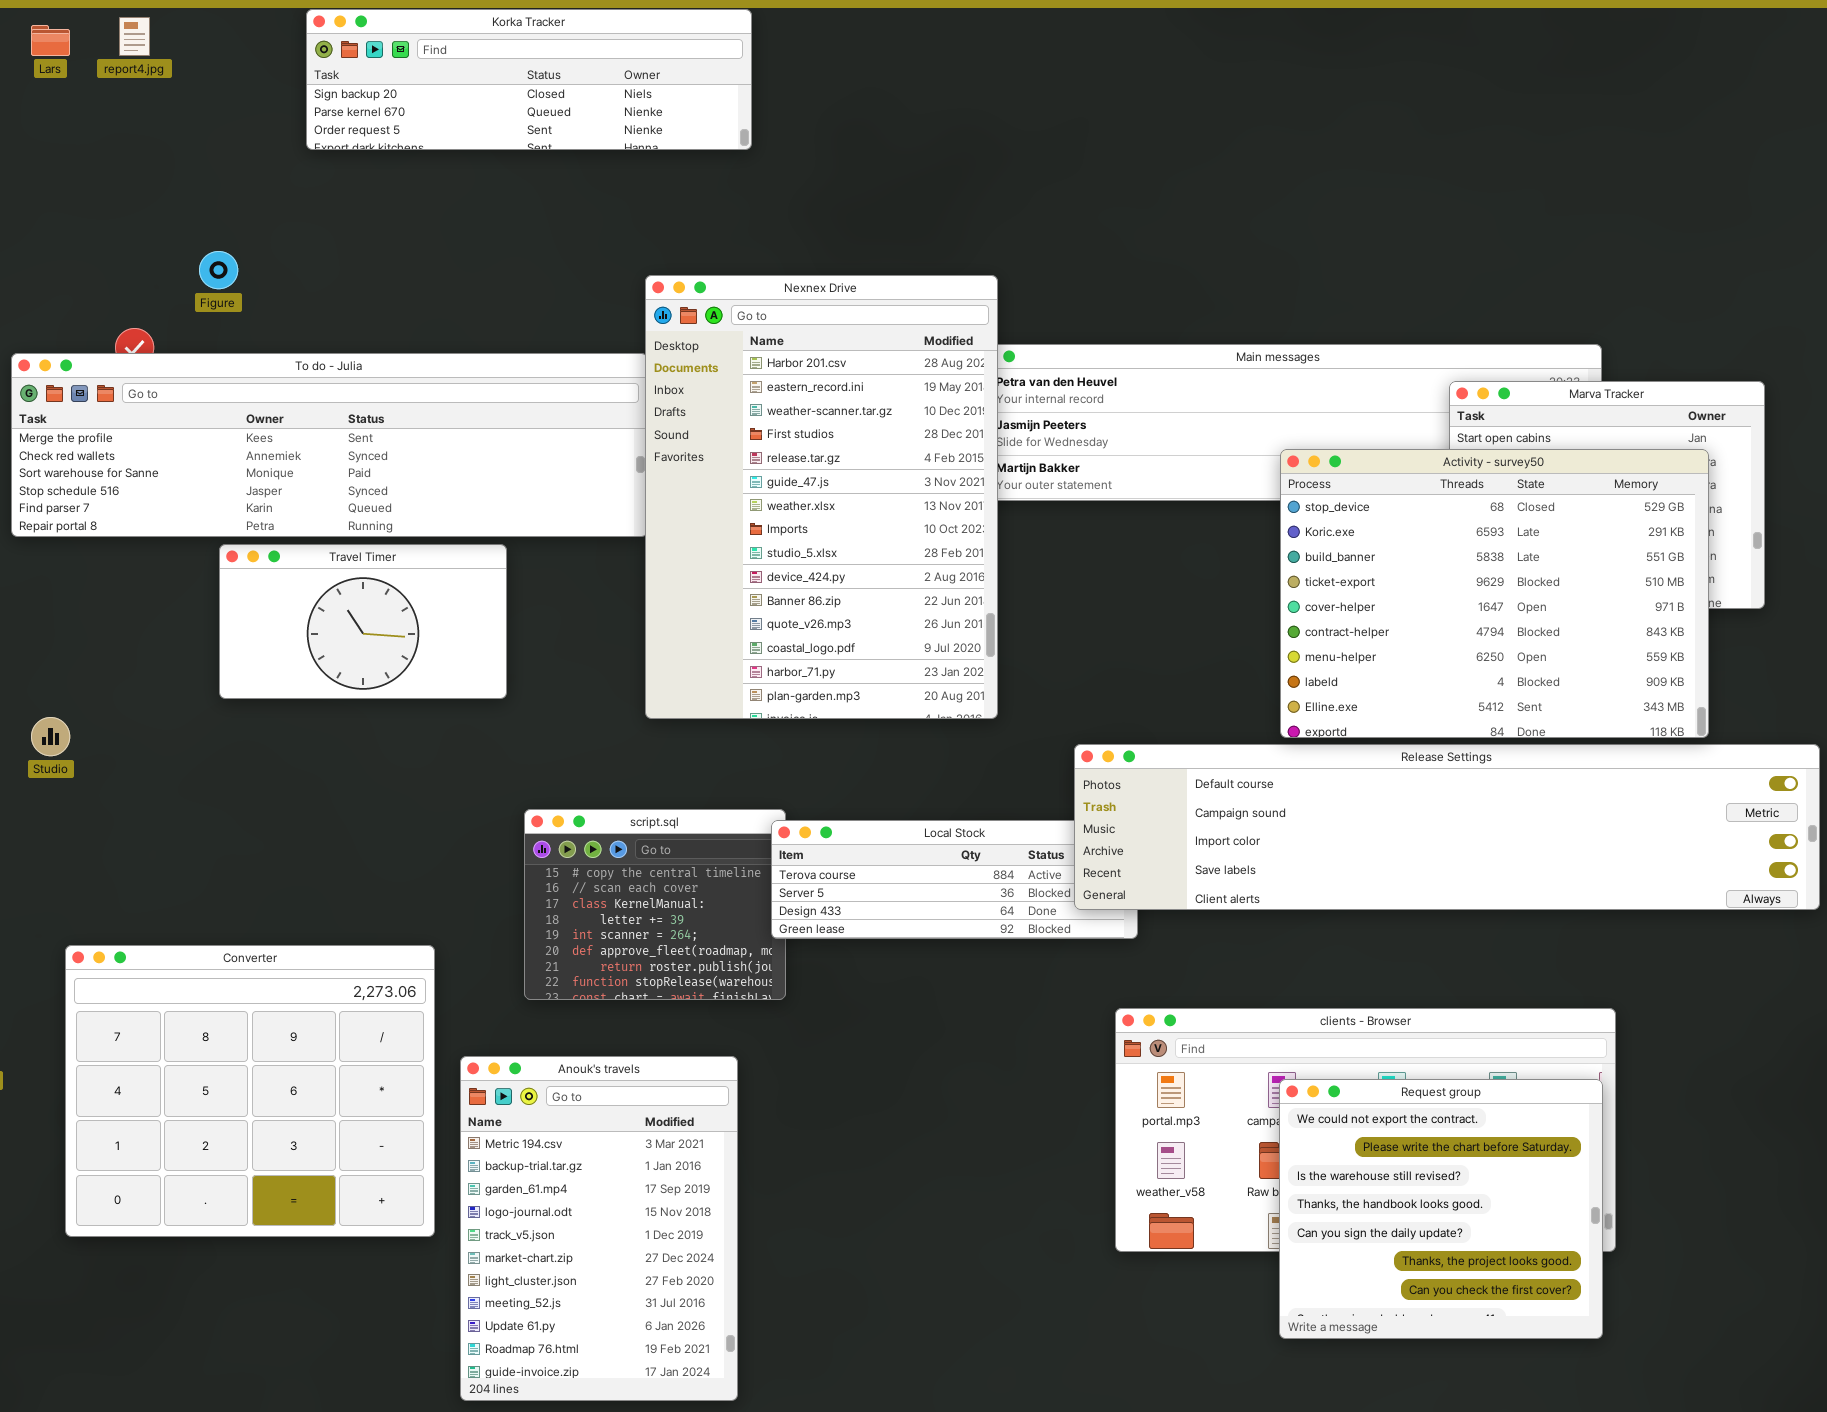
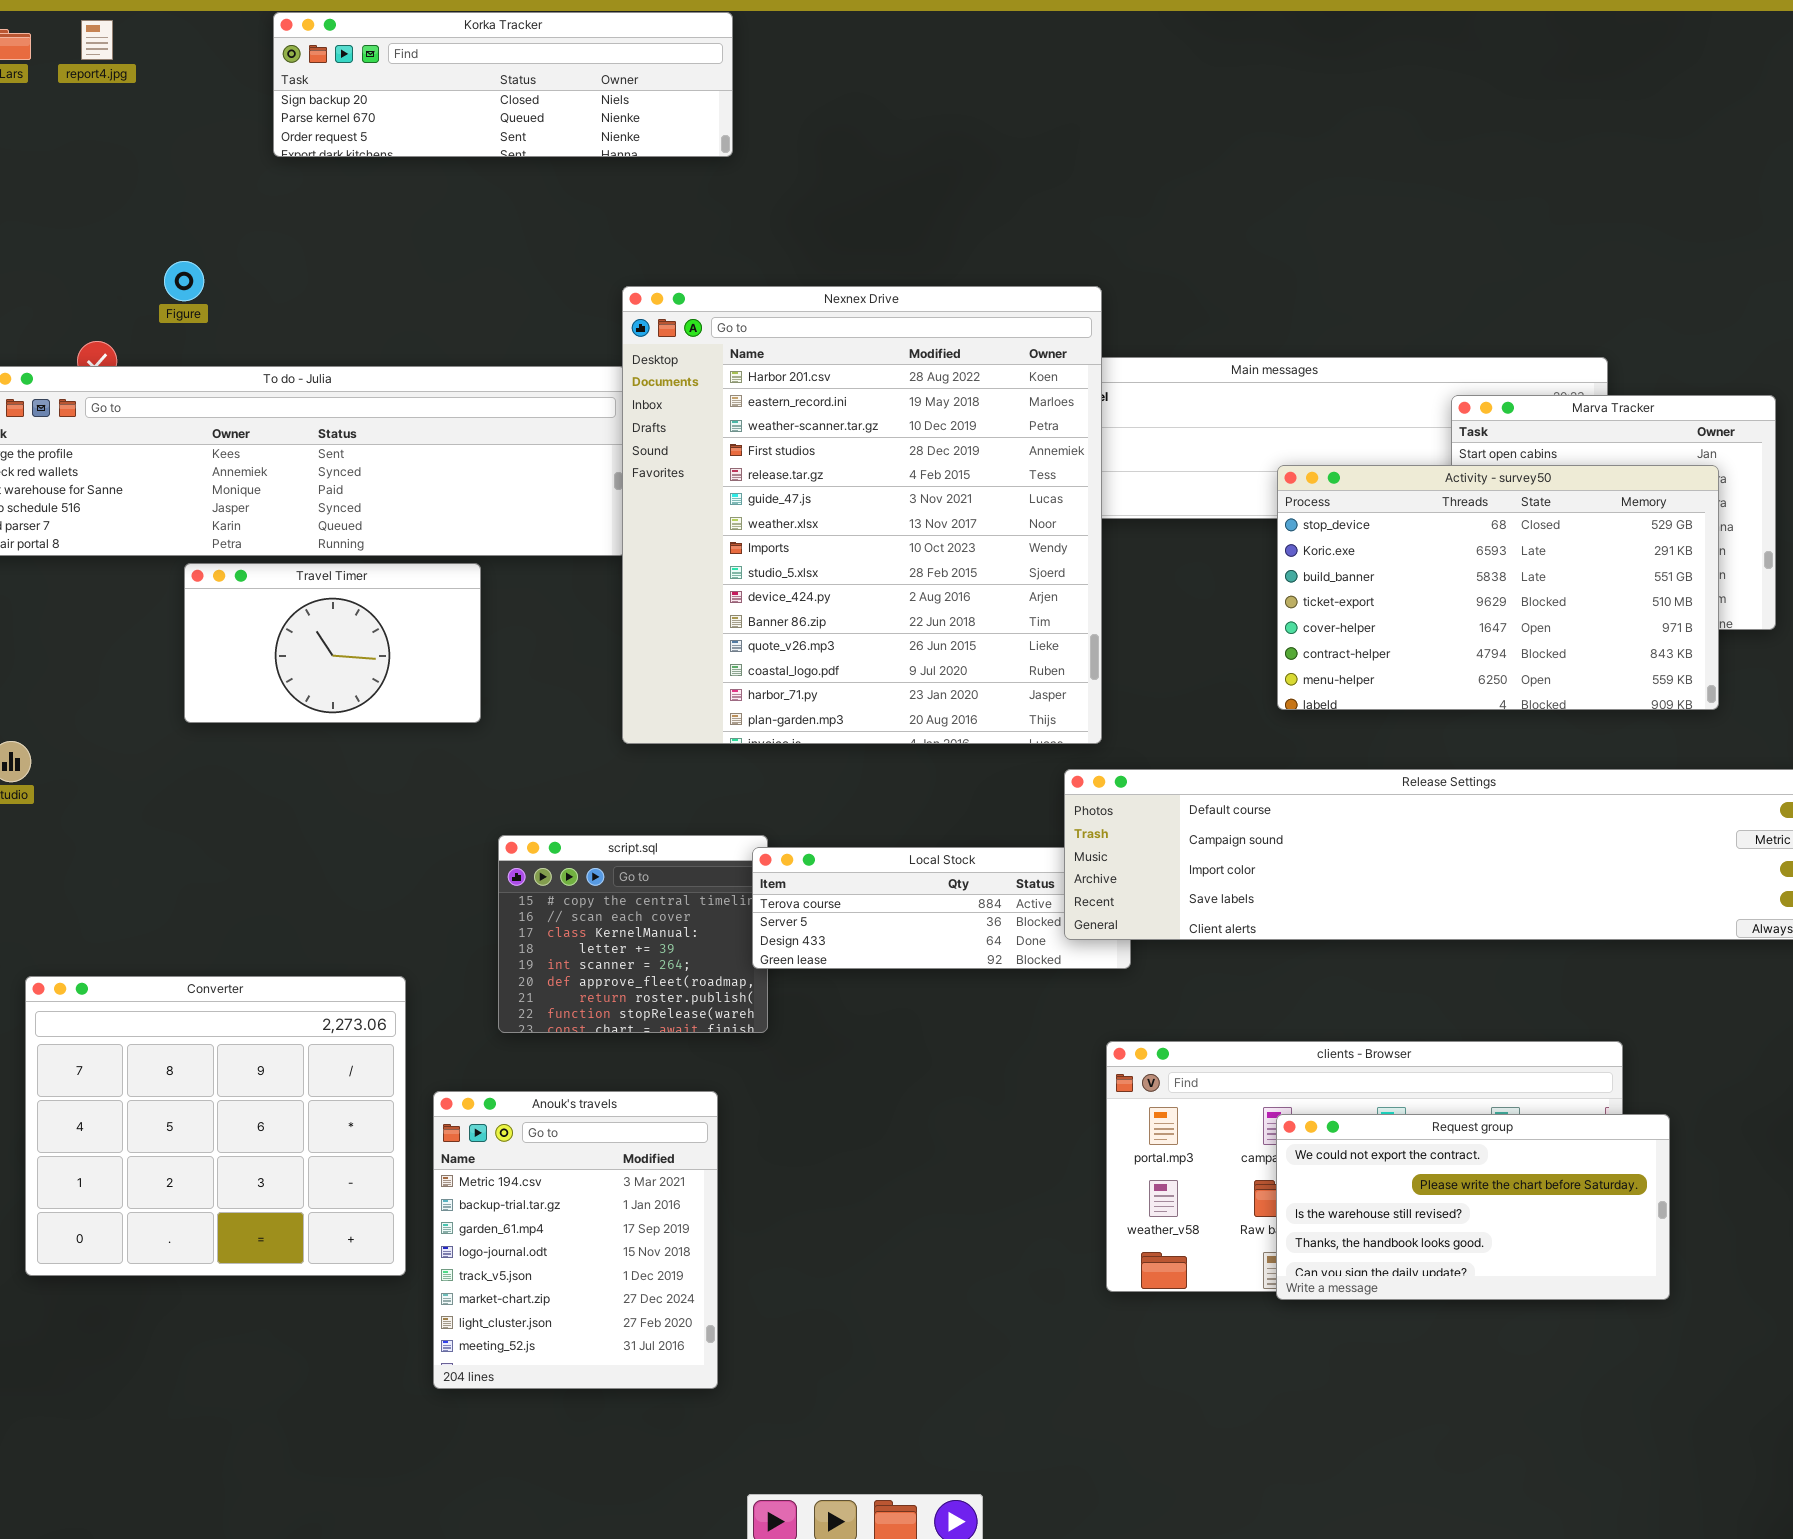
Nexnex Drive: [645,275,998,719] -> [622,286,1102,744], resized
Activity - survey50: [1280,449,1709,738] -> [1277,465,1719,710], resized
Anouk's travels: [460,1056,738,1401] -> [433,1091,718,1389], resized
Request group: [1279,1079,1603,1339] -> [1276,1114,1670,1300], resized

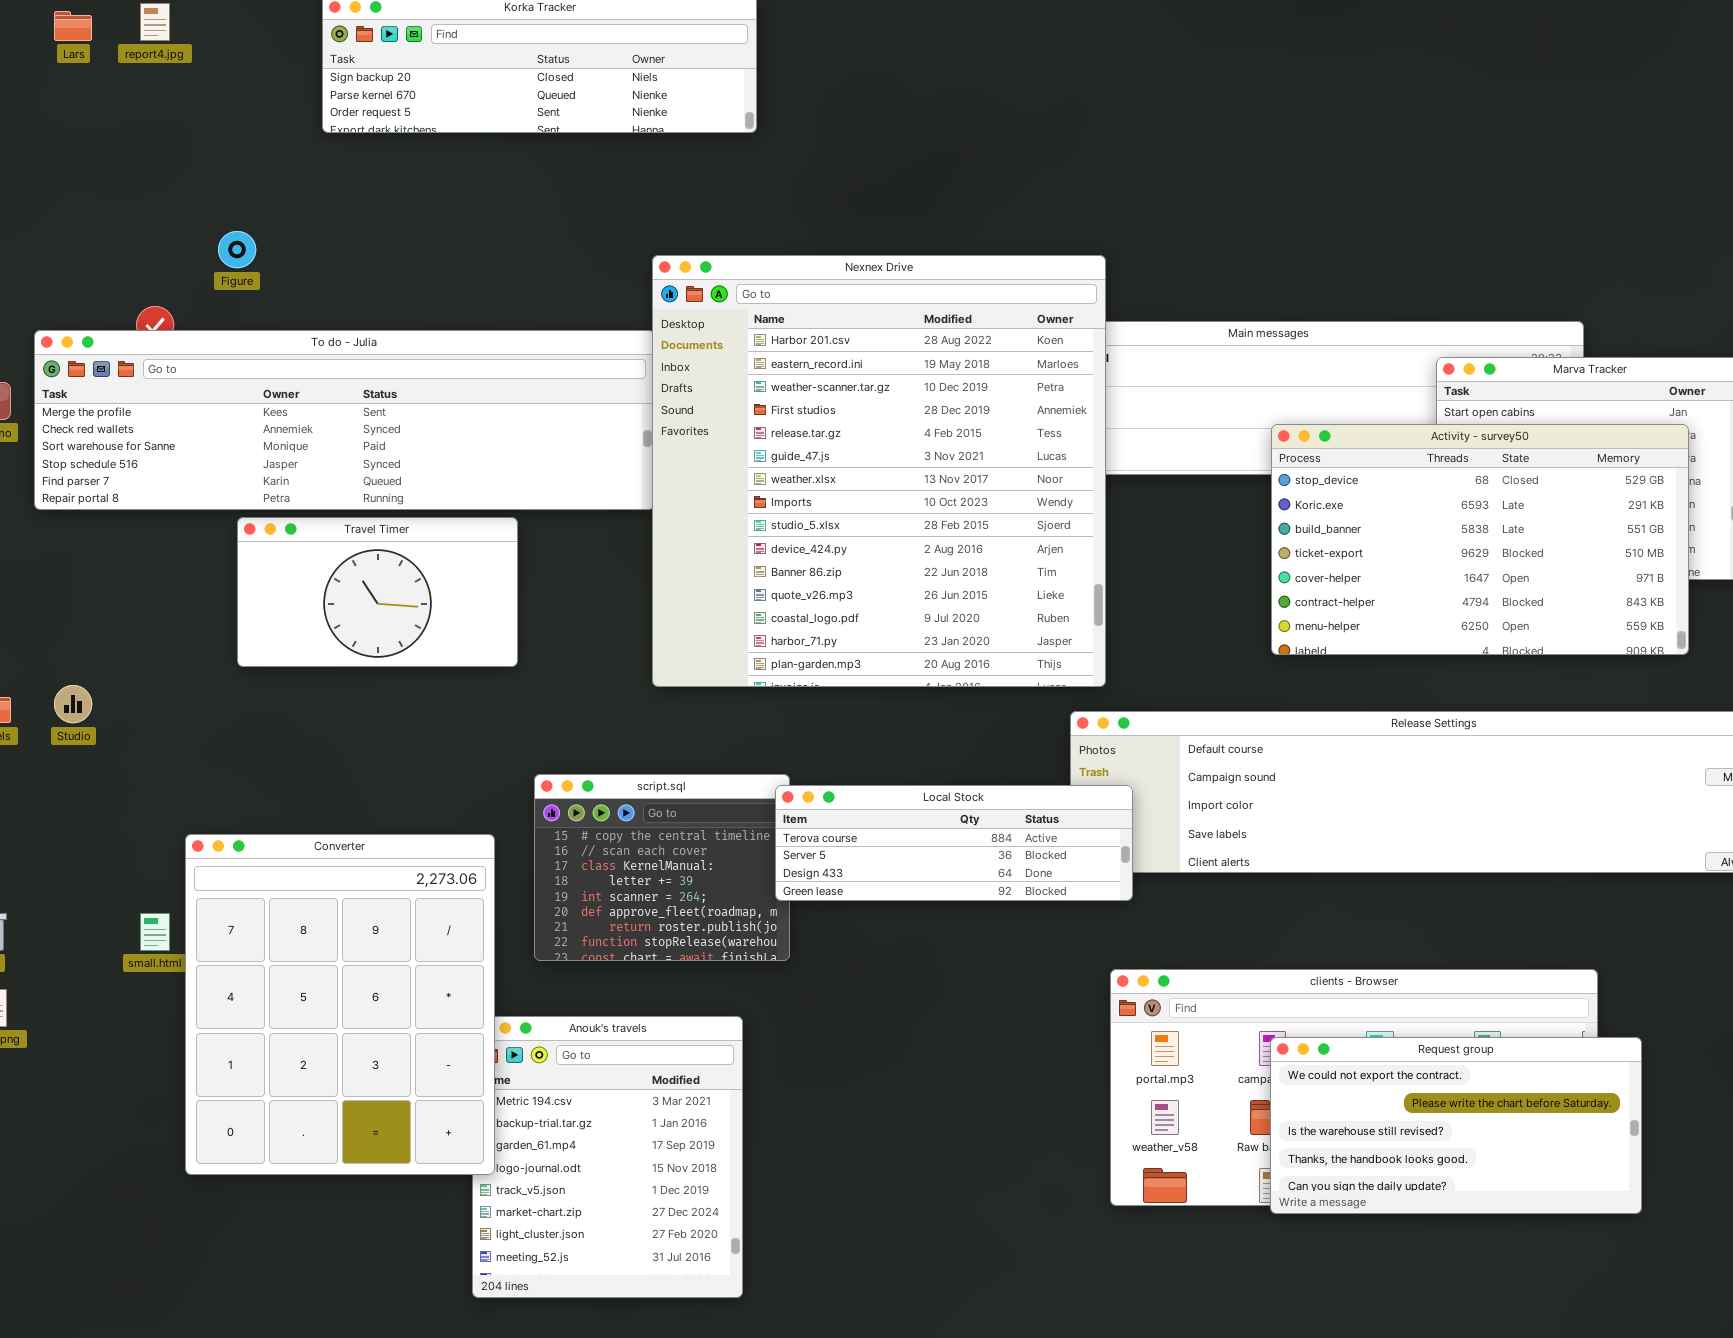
Local Stock: [752,847,1131,969] -> [775,785,1133,901], raised
Converter: [25,976,406,1276] -> [185,834,495,1175], moved, resized

